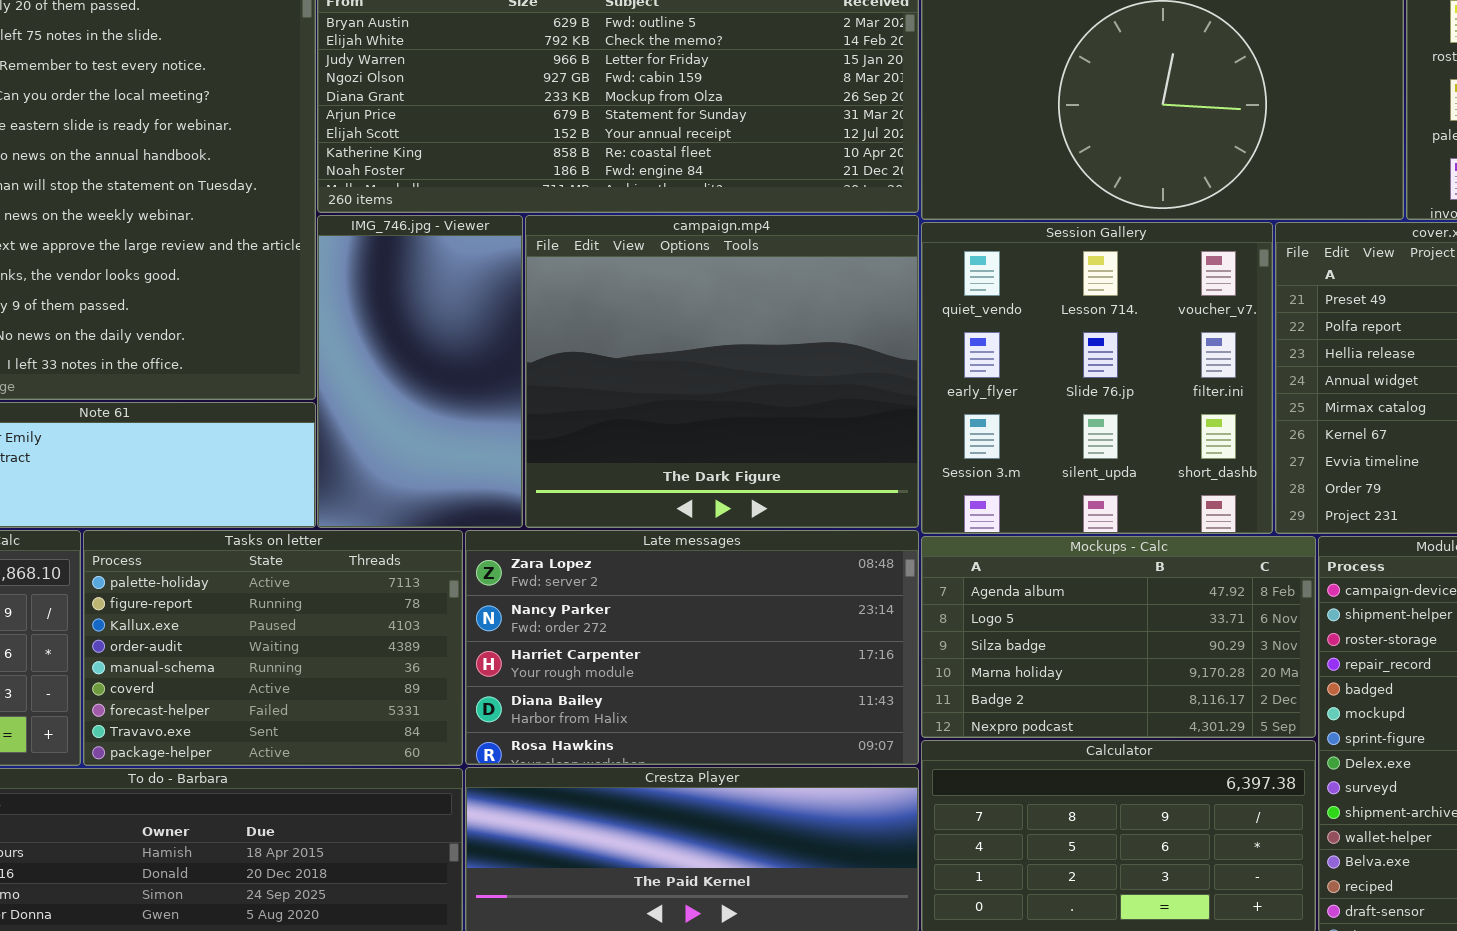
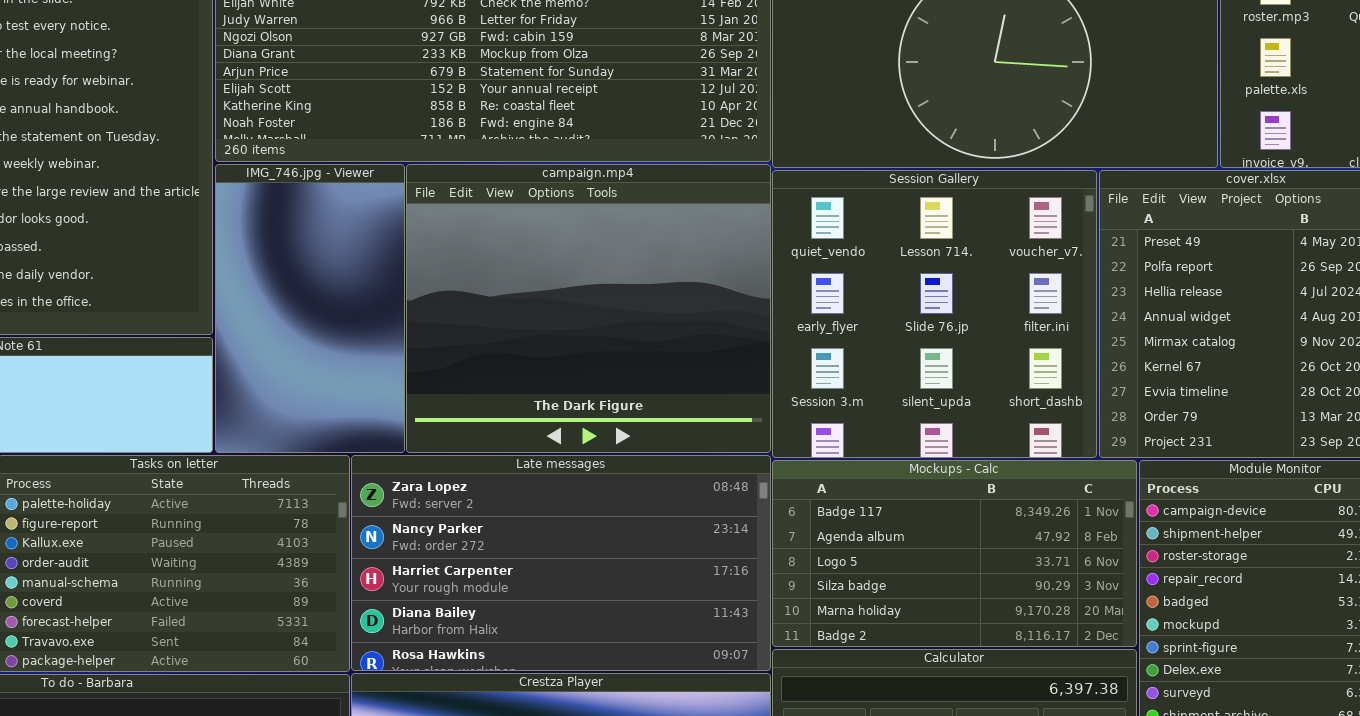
Mockups - Calc: [921,536,1316,738] -> [772,460,1137,647], scrolled up 1 row

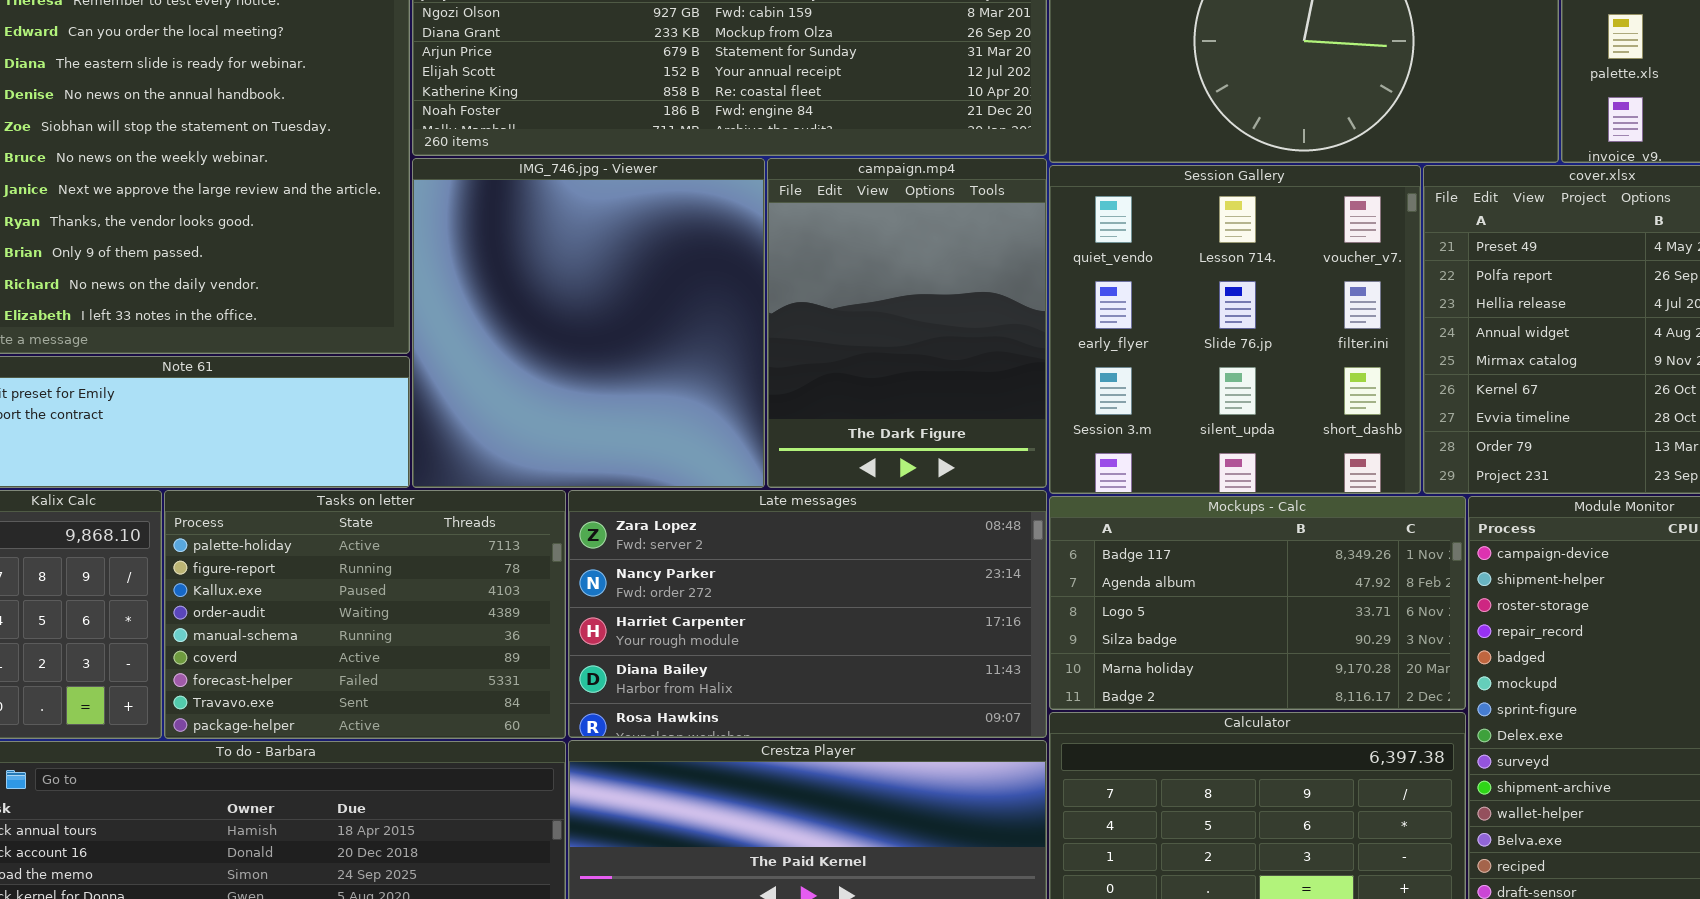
IMG_746.jpg - Viewer: [215,164,405,453] -> [412,158,765,488], resized
campaign.mp4: [406,164,771,453] -> [767,158,1047,488], resized

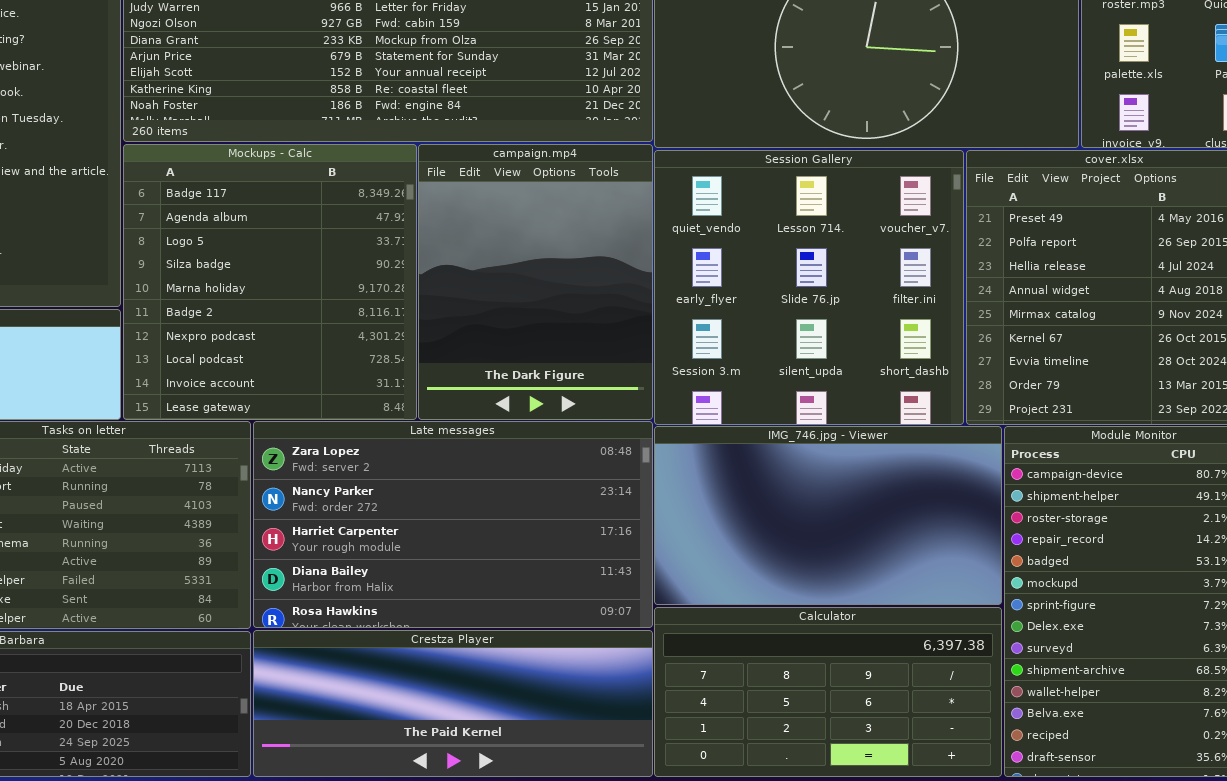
IMG_746.jpg - Viewer: [412,158,765,488] -> [654,426,1002,605], moved, resized
Mockups - Calc: [1049,496,1466,710] -> [123,144,417,420], moved, resized

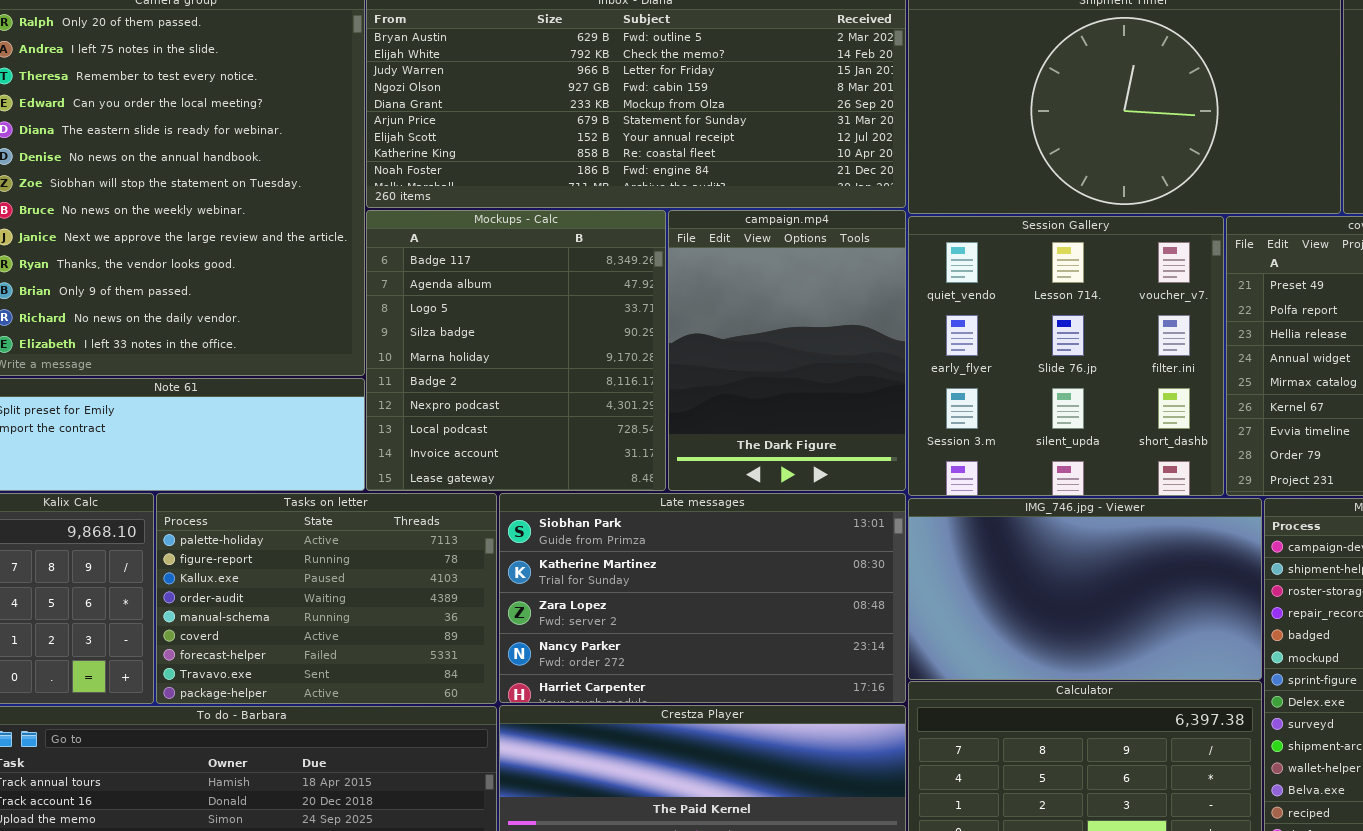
Late messages: [253,421,653,628] -> [499,493,906,703], scrolled up 2 rows

